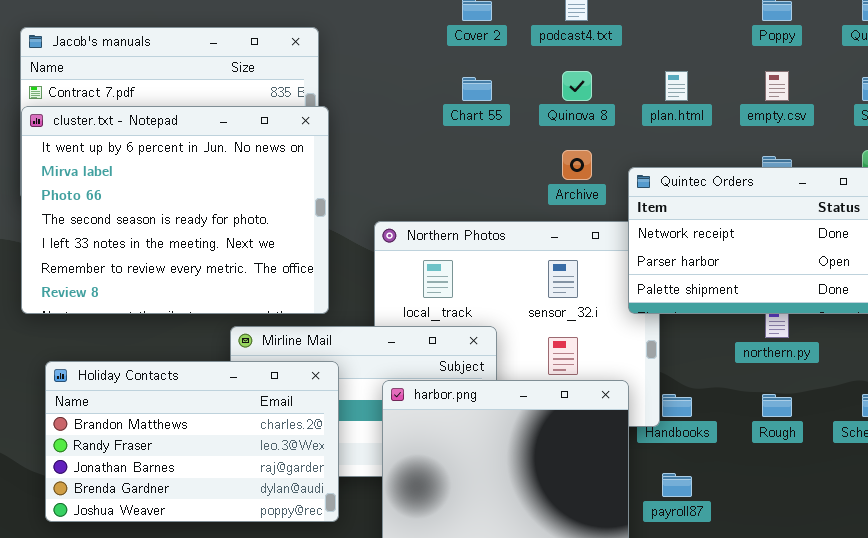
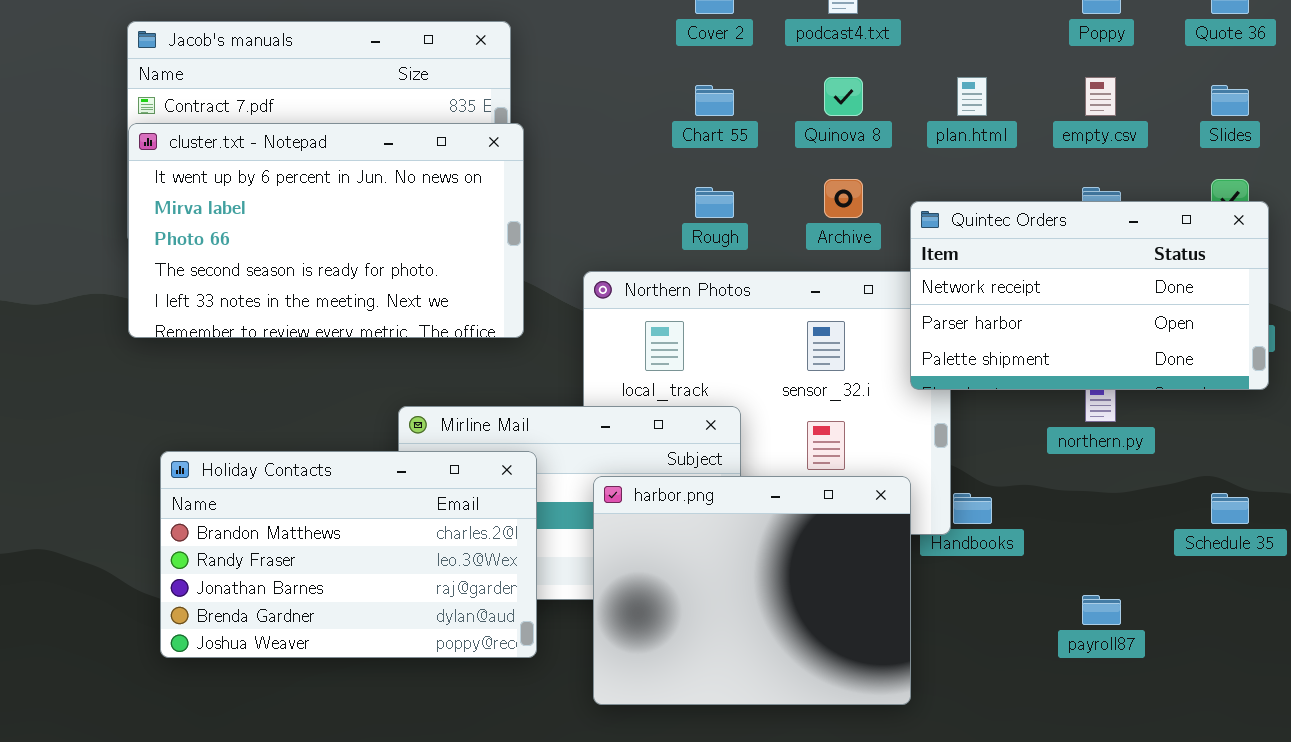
cluster.txt - Notepad: [21,106,329,314] -> [128,123,524,338], resized
Rough: [762,394,792,417] -> [695,187,734,218], moved
payroll87: [662,473,692,497] -> [1082,595,1121,625], moved

